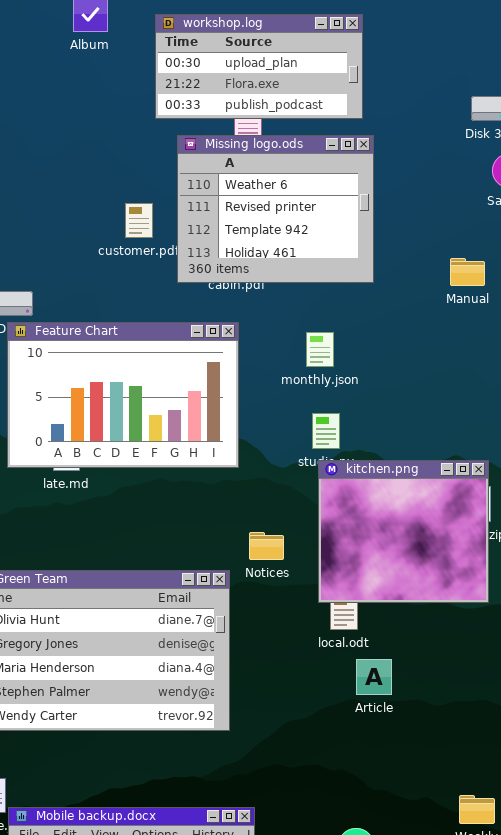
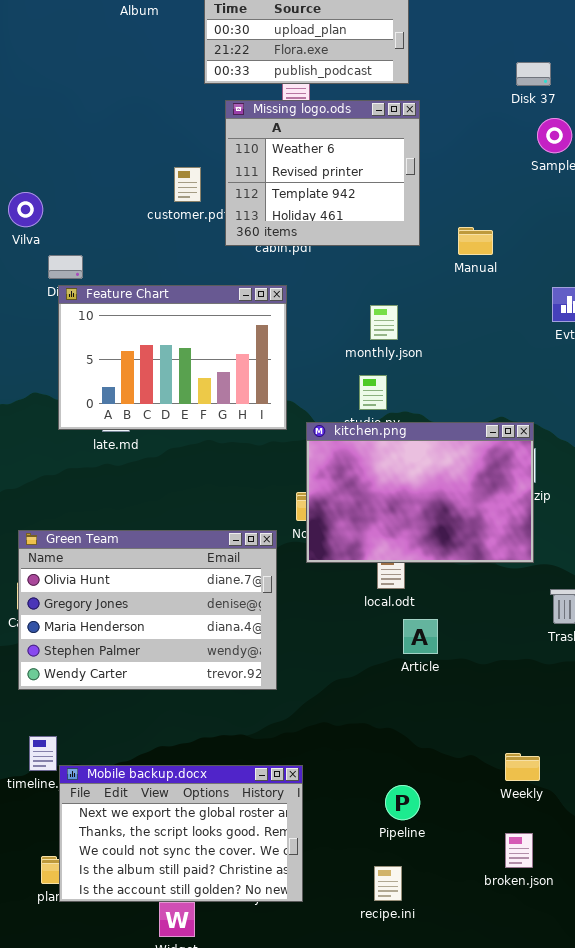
Manual: [450,258,485,286] -> [458,227,493,255], moved
monthly.json: [306,332,334,367] -> [370,305,398,340], moved
kitchen.png: [318,460,489,603] -> [306,422,534,563], resized

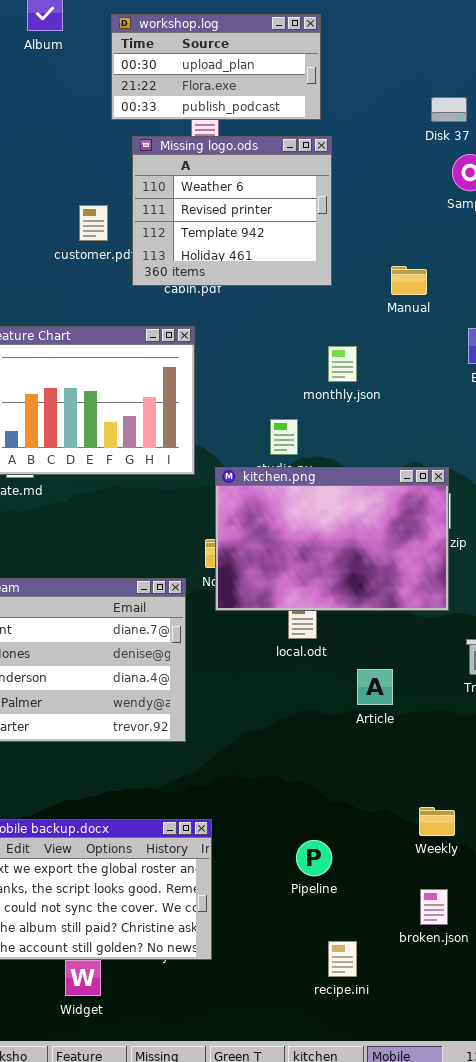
Manual: [458,227,493,255] -> [391,266,427,295], moved
monthly.json: [370,305,398,340] -> [328,346,357,382], moved
Article: [403,619,438,654] -> [357,669,393,705], moved
recipe.ini: [374,866,402,901] -> [328,941,357,977], moved

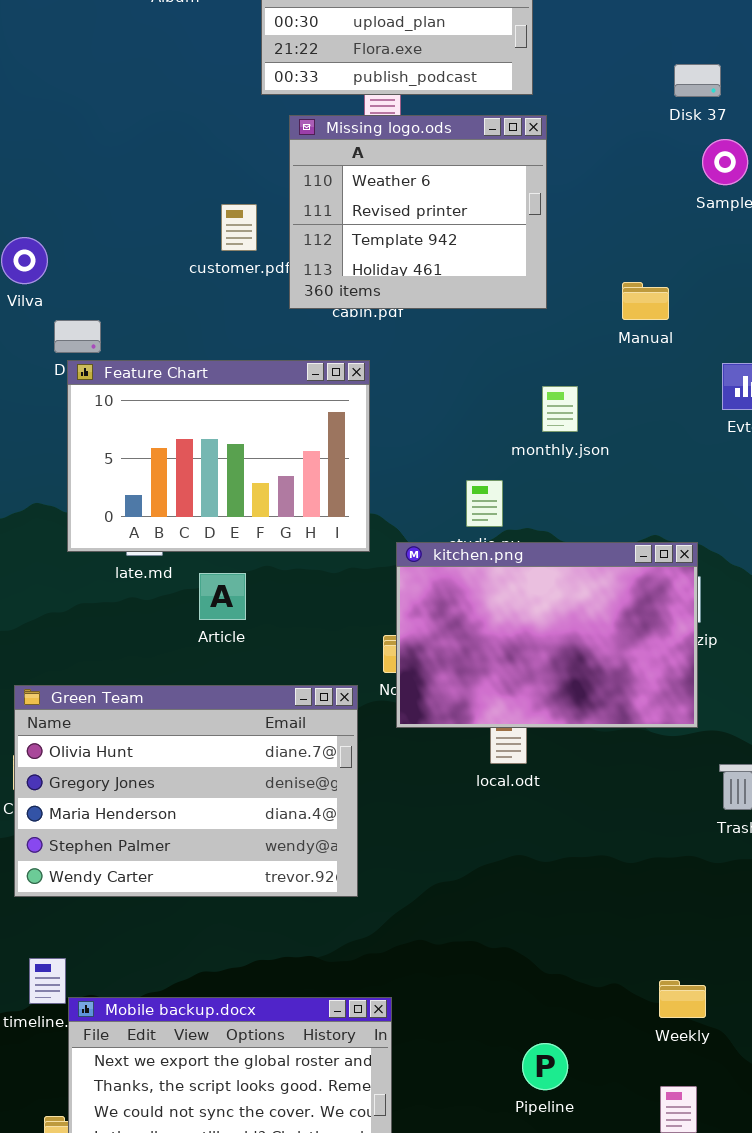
Article: [357,669,393,705] -> [199,573,246,620], moved
Pipeline: [296,840,332,876] -> [522,1043,568,1090], moved

